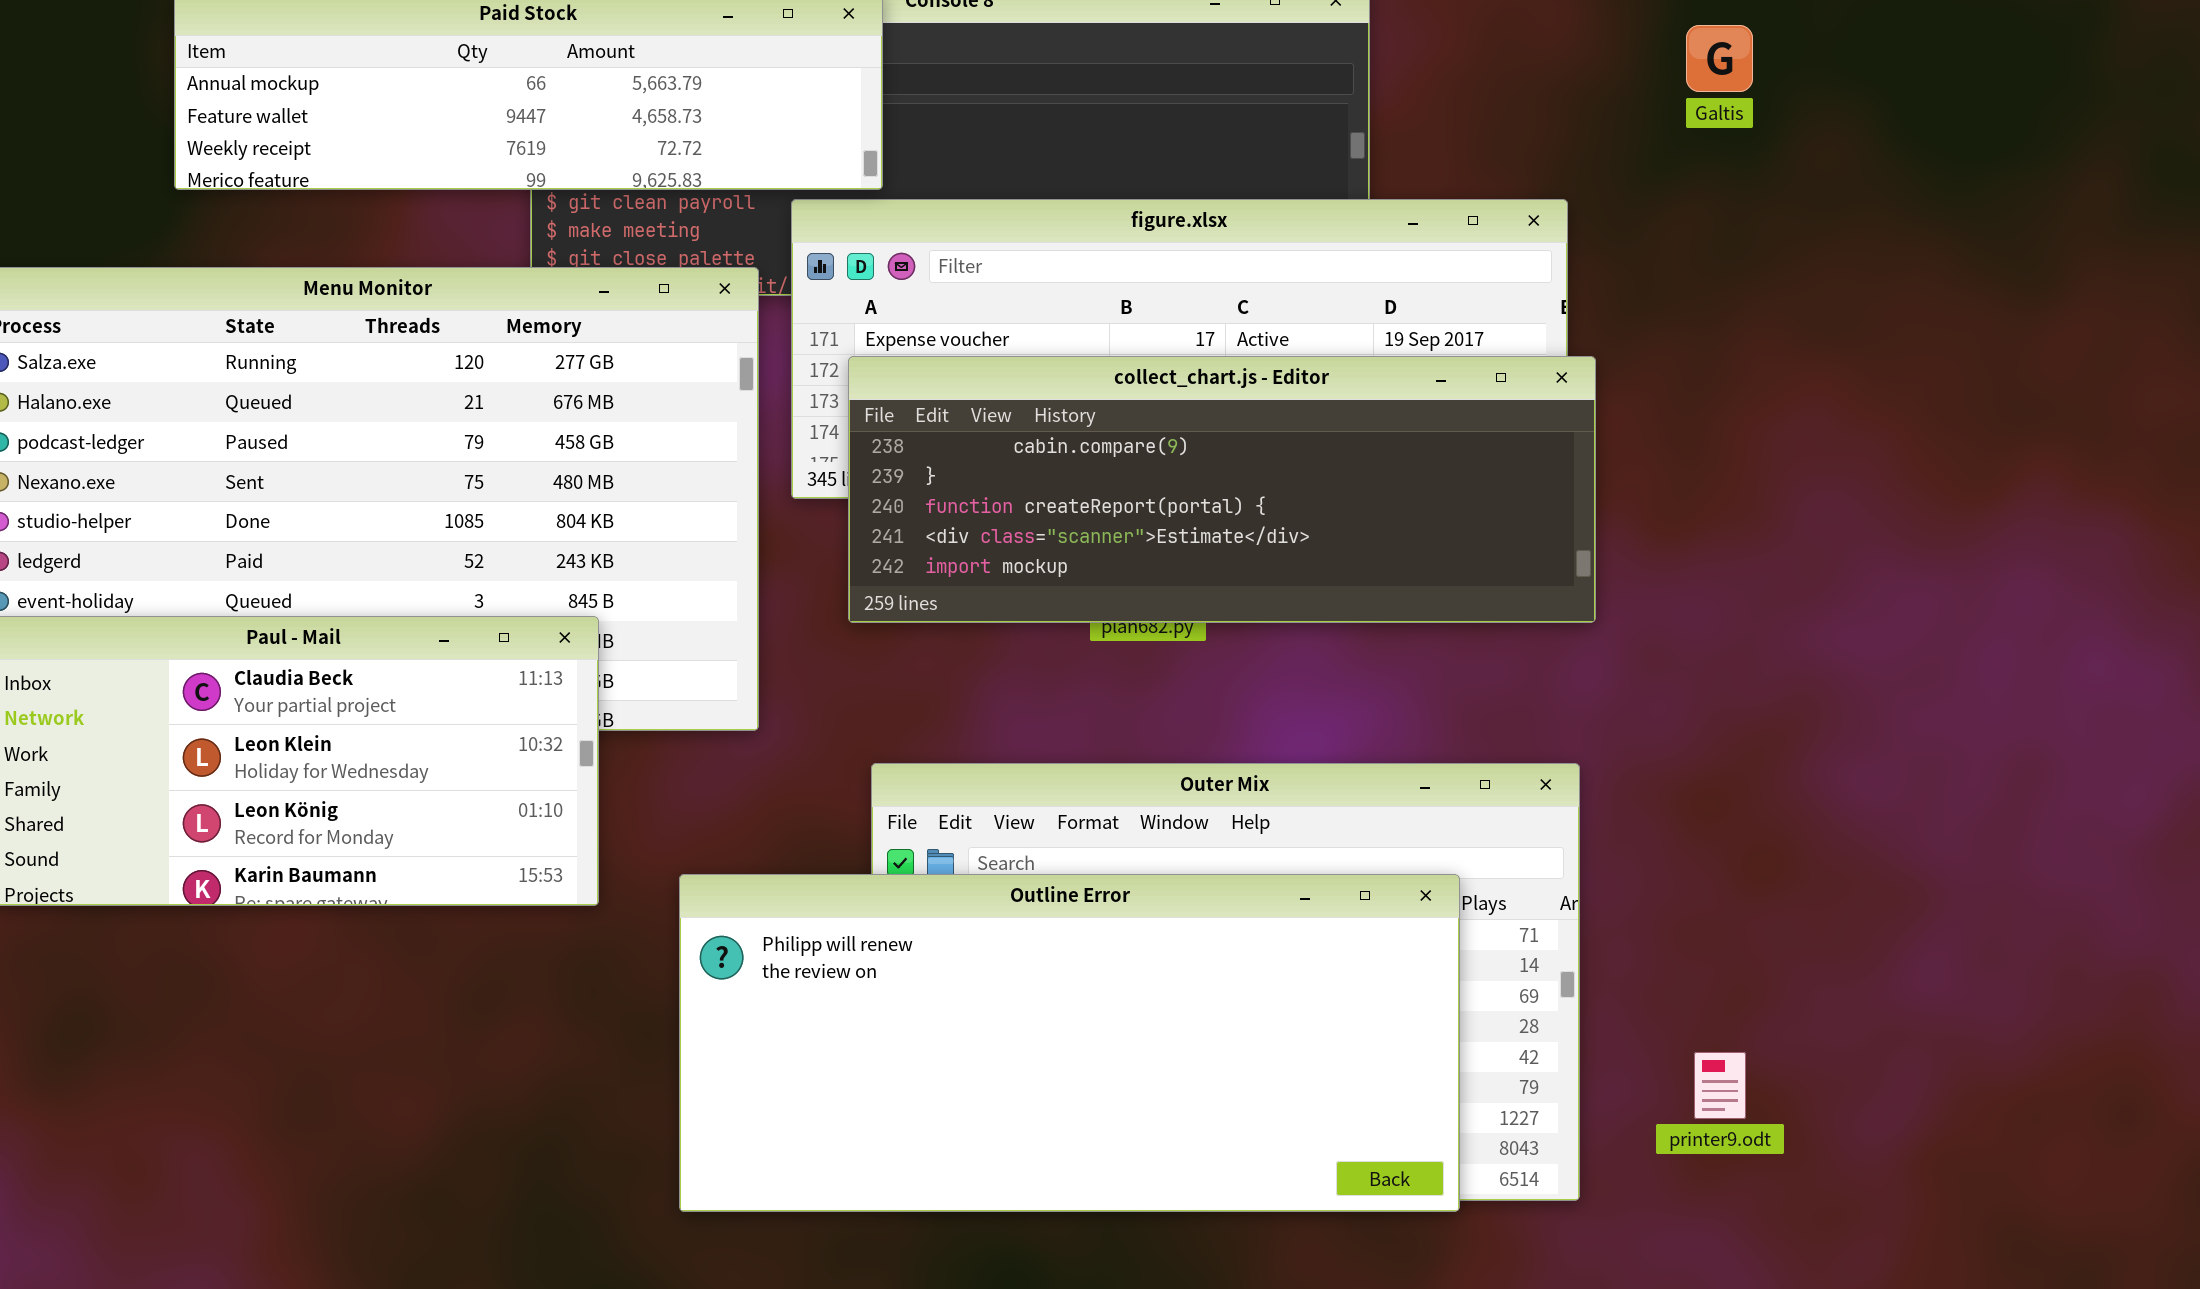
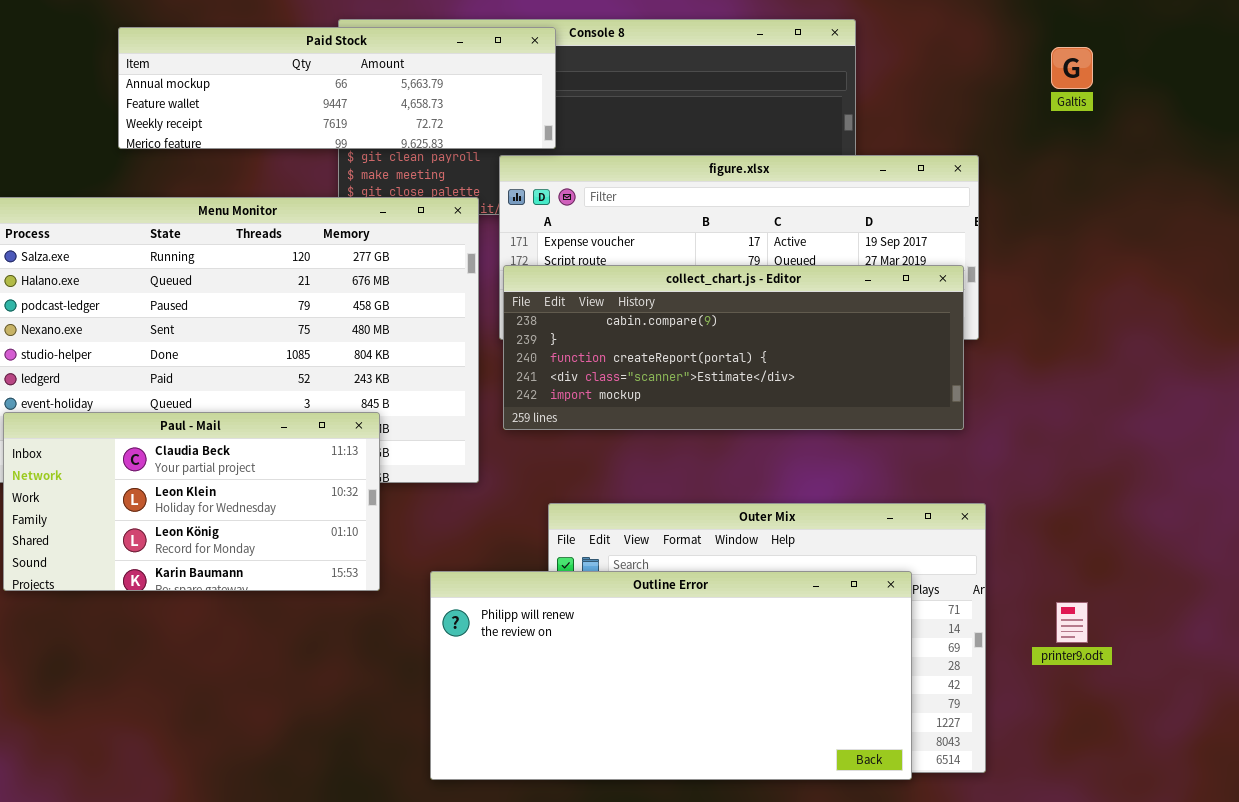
collect_chart.js - Editor: [848,356,1596,623] -> [503,265,964,430], moved
printer9.odt: [1694,1052,1746,1119] -> [1056,602,1088,643], moved

